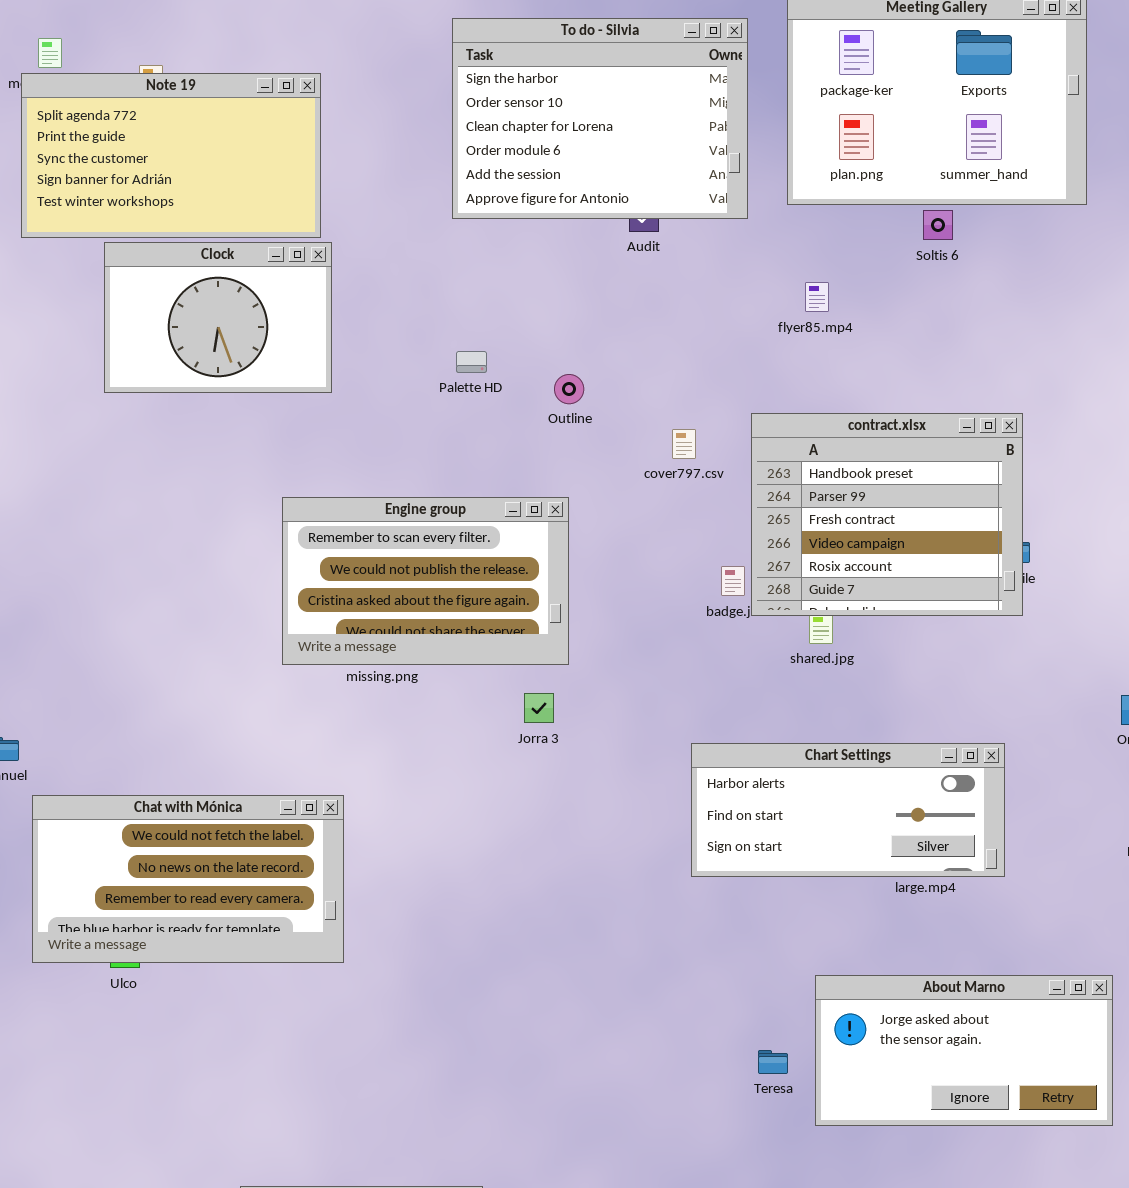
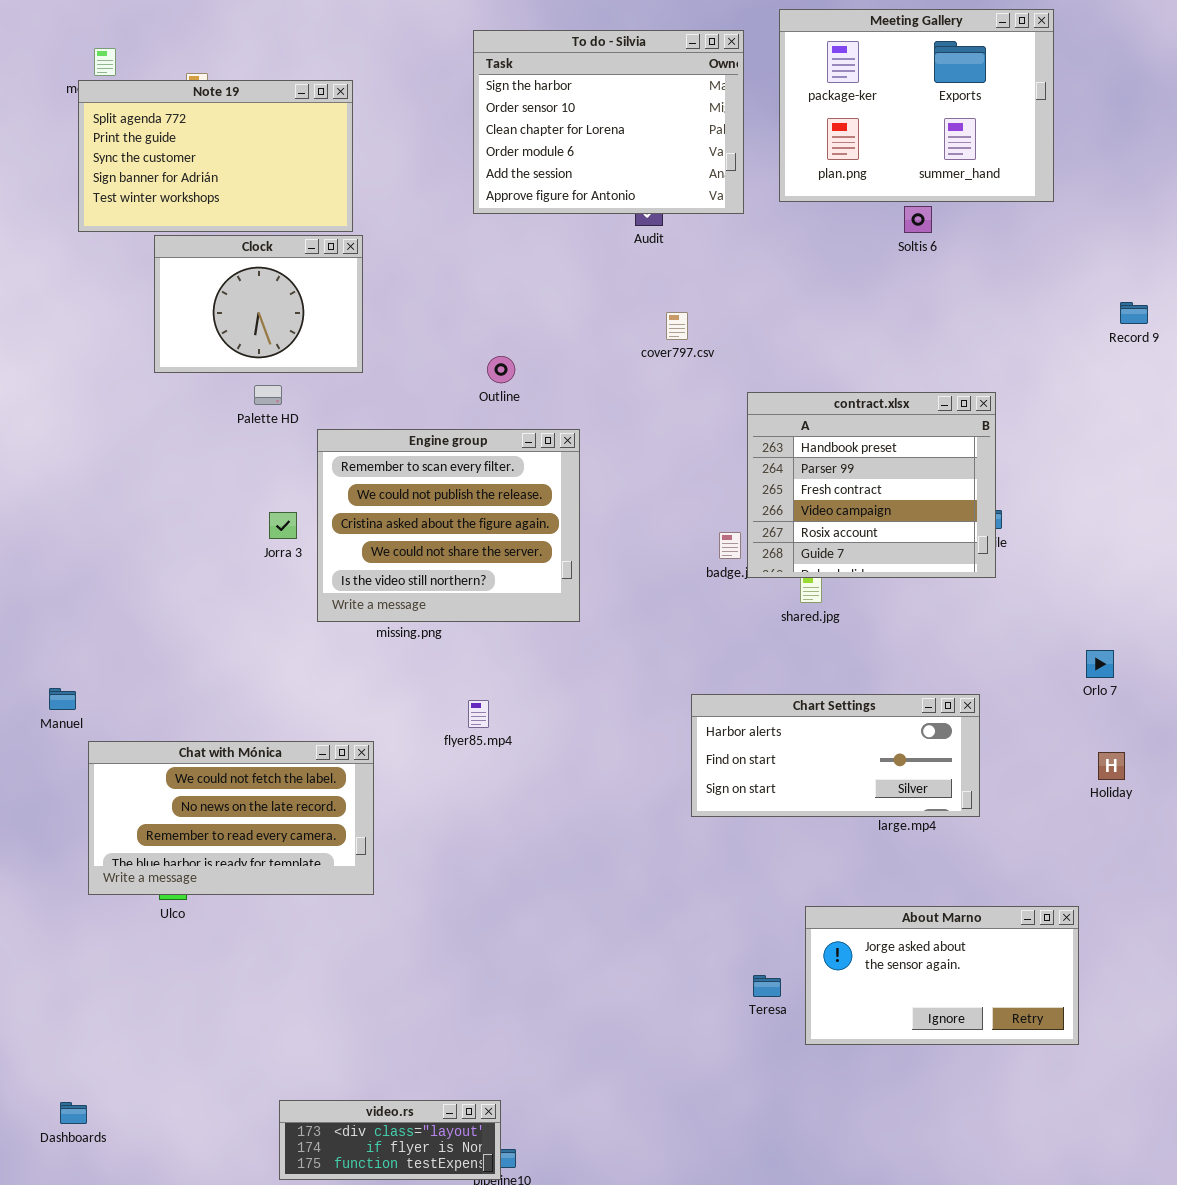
flyer85.mp4: [805,282,829,312] -> [468,700,489,728], moved
Palette HD: [456,351,487,373] -> [254,385,282,405], moved
Outline: [554,374,584,404] -> [487,356,515,383], moved
cover797.csv: [672,429,696,459] -> [666,312,688,340], moved
Engine group: [282,497,569,665] -> [317,429,580,622], resized
Jorra 3: [524,693,554,723] -> [269,512,297,539], moved

